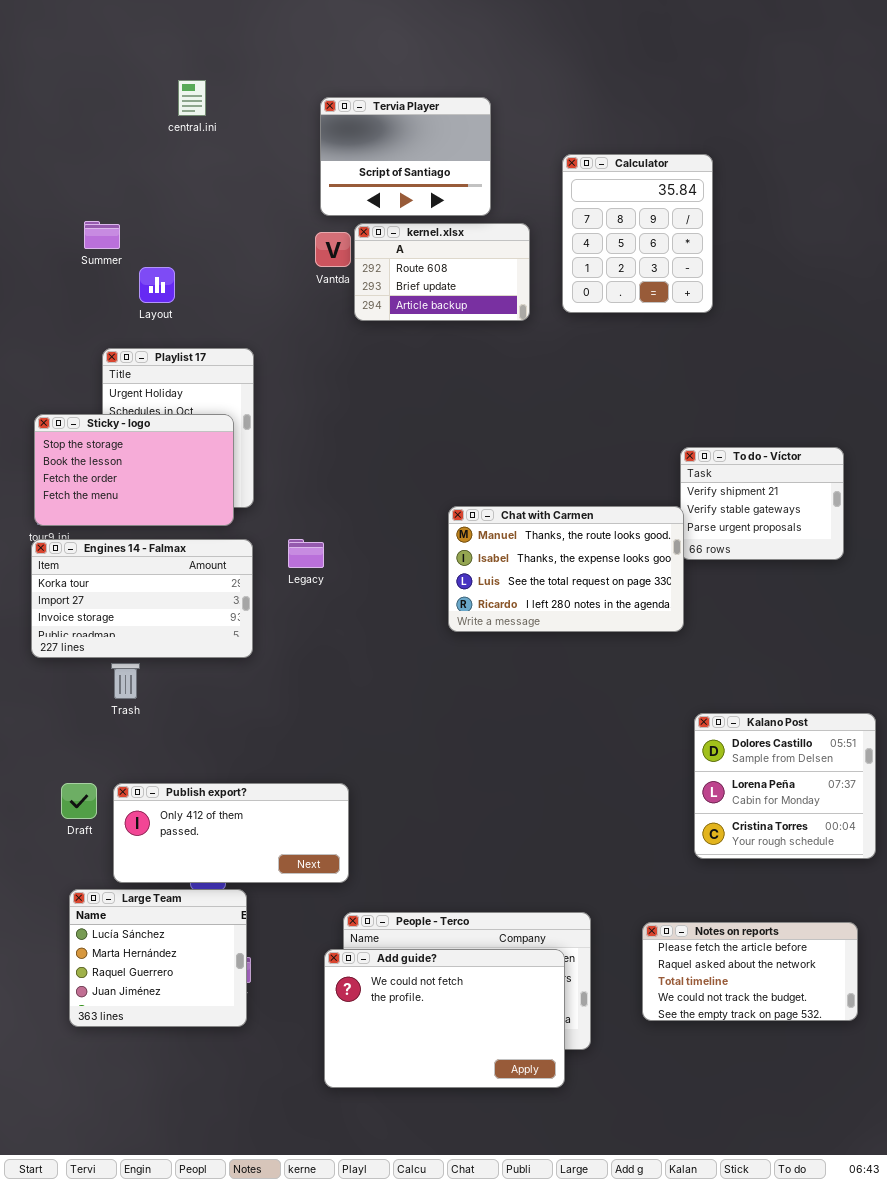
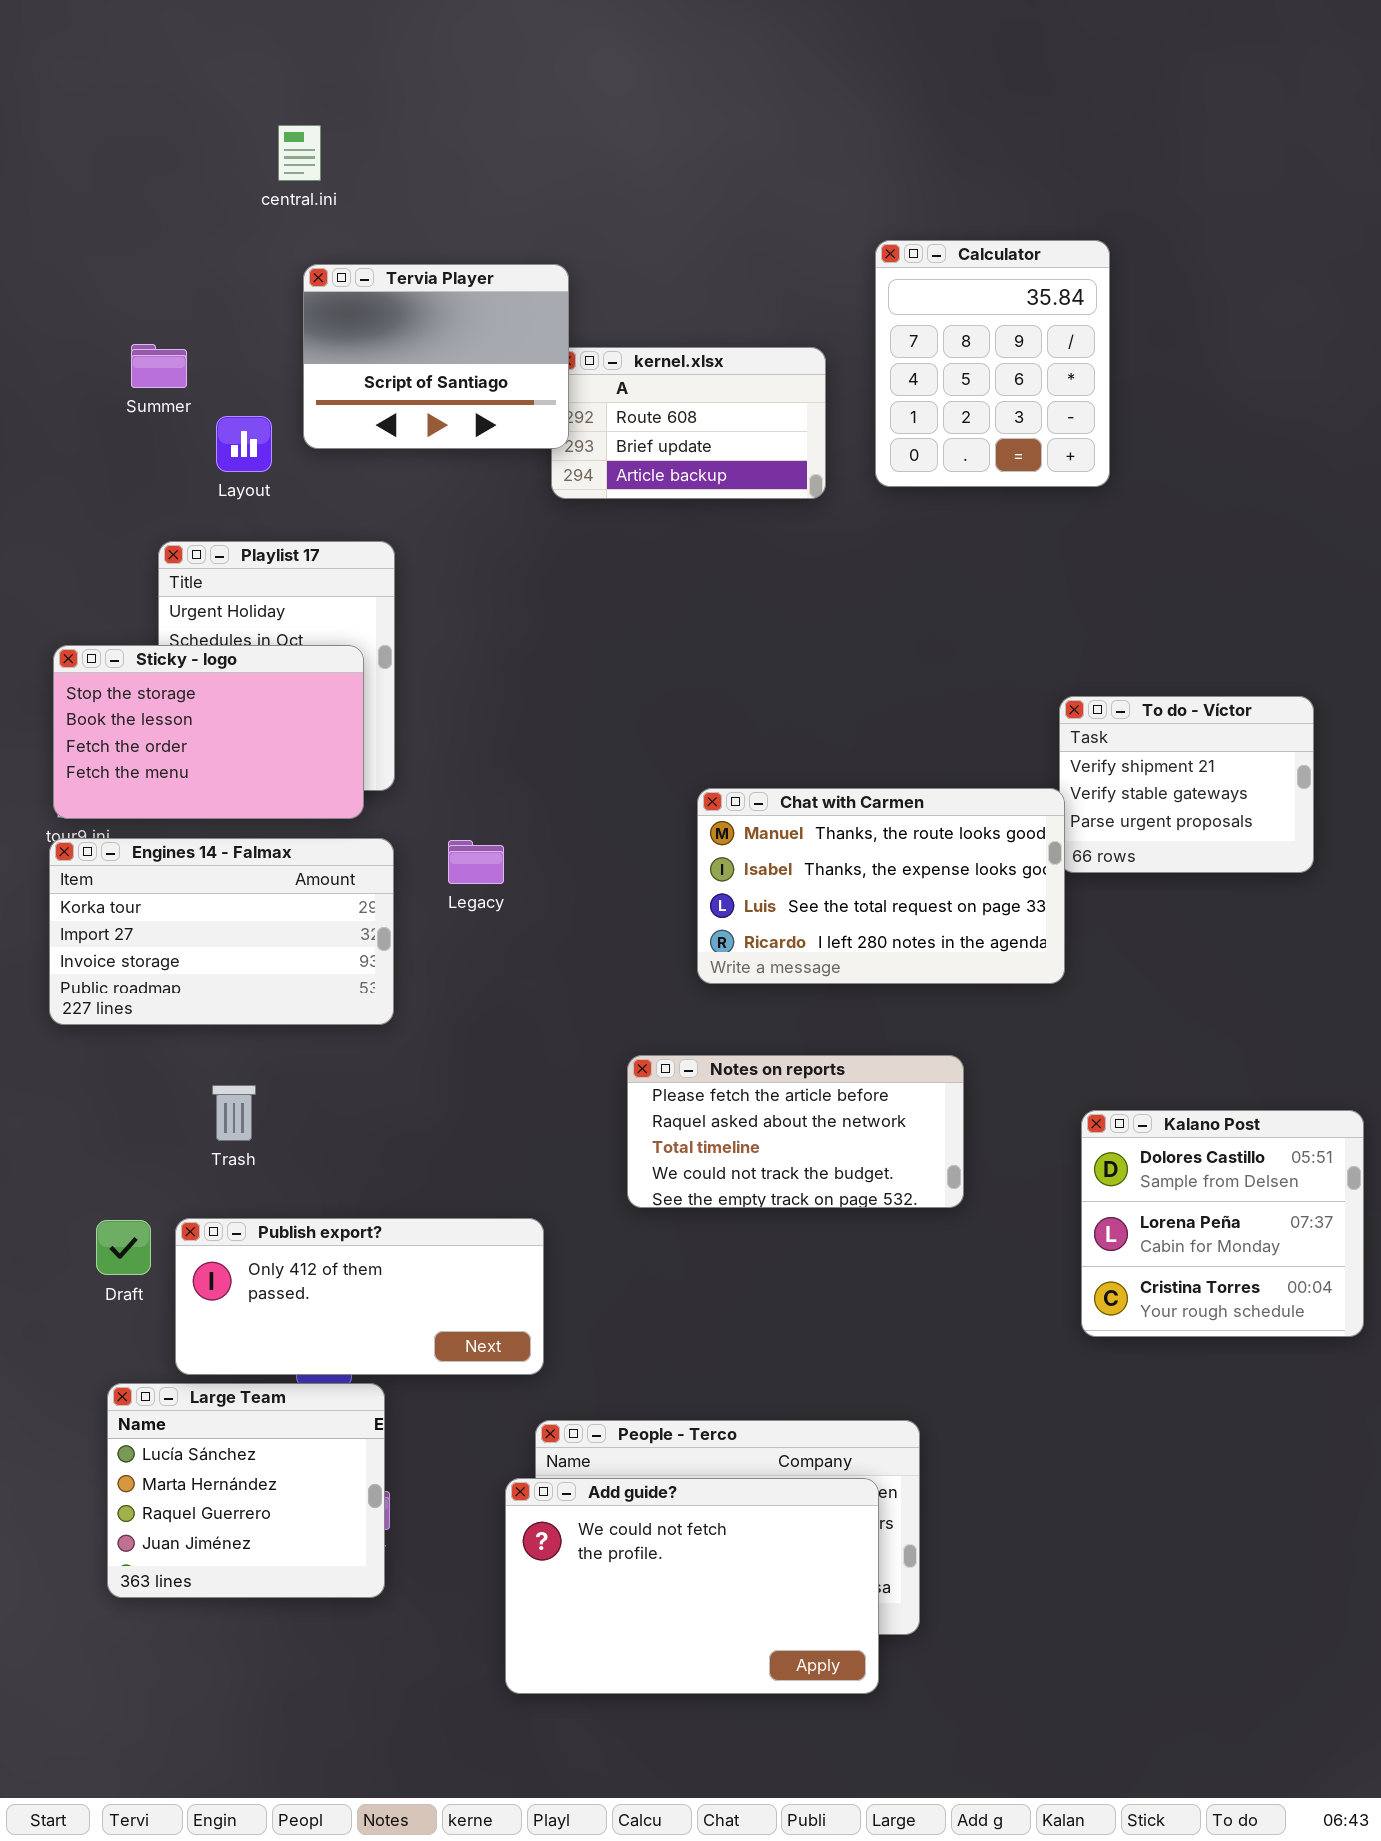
Tervia Player: [320,97,491,216] -> [303,264,569,449], moved
Trash: [111,663,140,699] -> [212,1085,256,1141], moved
Notes on reports: [642,922,858,1021] -> [627,1055,964,1208], moved

